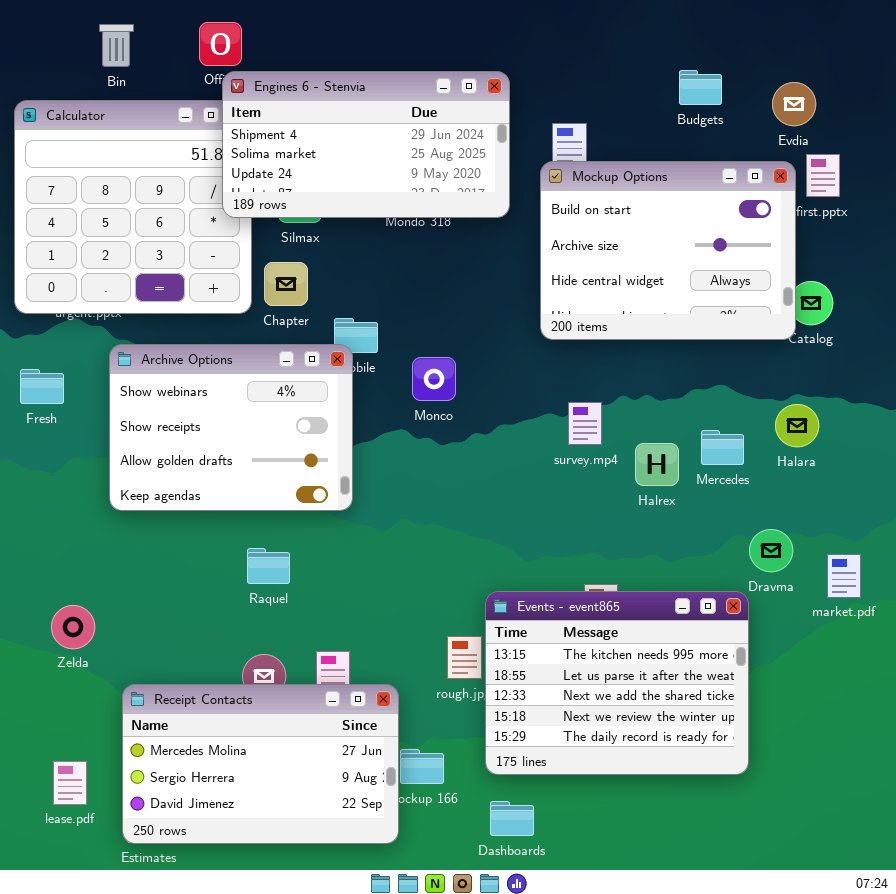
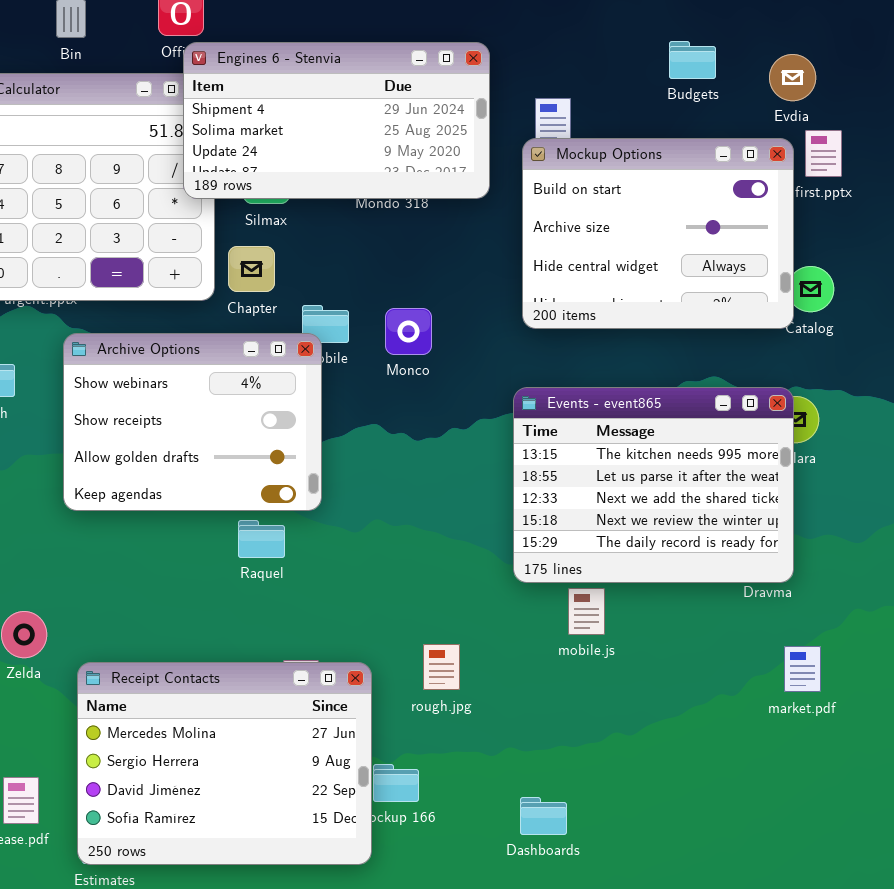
Monco: [412,357,456,401] -> [385,308,432,355], moved
Raquel: [247,548,290,584] -> [238,520,285,558], moved
market.pdf: [827,554,861,598] -> [784,646,821,692], moved
Events - event865: [485,591,749,775] -> [513,387,794,583], moved
Receipt Contacts: [122,684,399,844] -> [77,662,372,865], resized
Dashboards: [490,801,534,836] -> [520,797,567,835], moved

